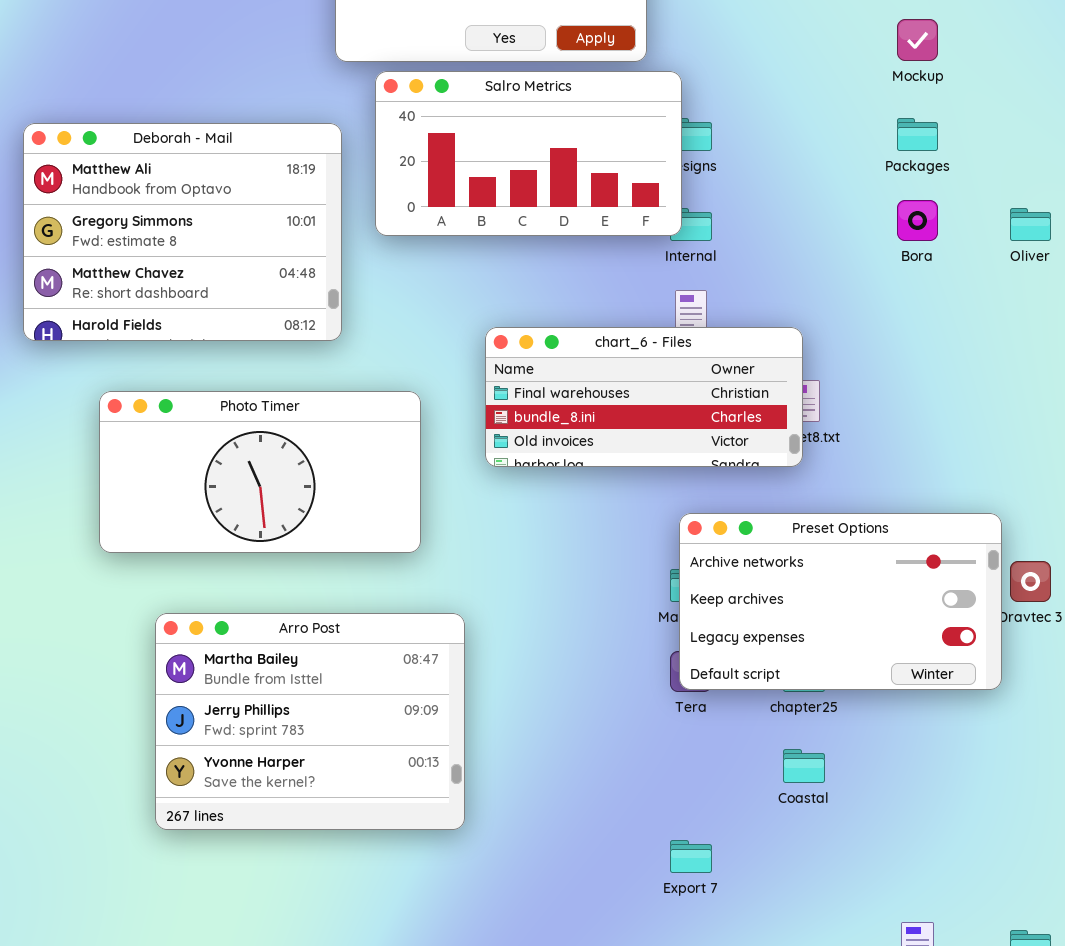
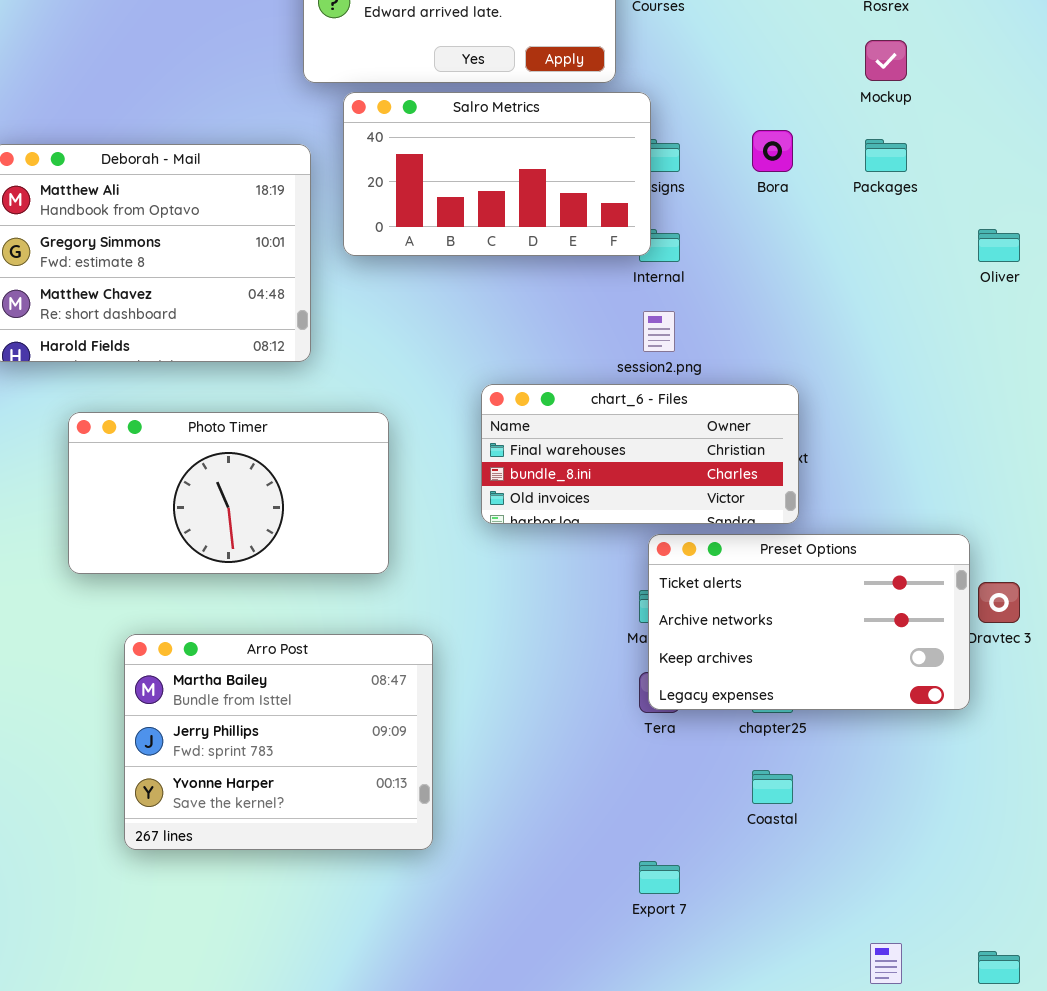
Bora: [897,200,938,241] -> [752,130,793,172], moved
chart_6 - Files: [485,327,803,467] -> [481,384,799,524], moved
Preset Options: [679,513,1002,690] -> [648,534,970,710], scrolled up 1 row

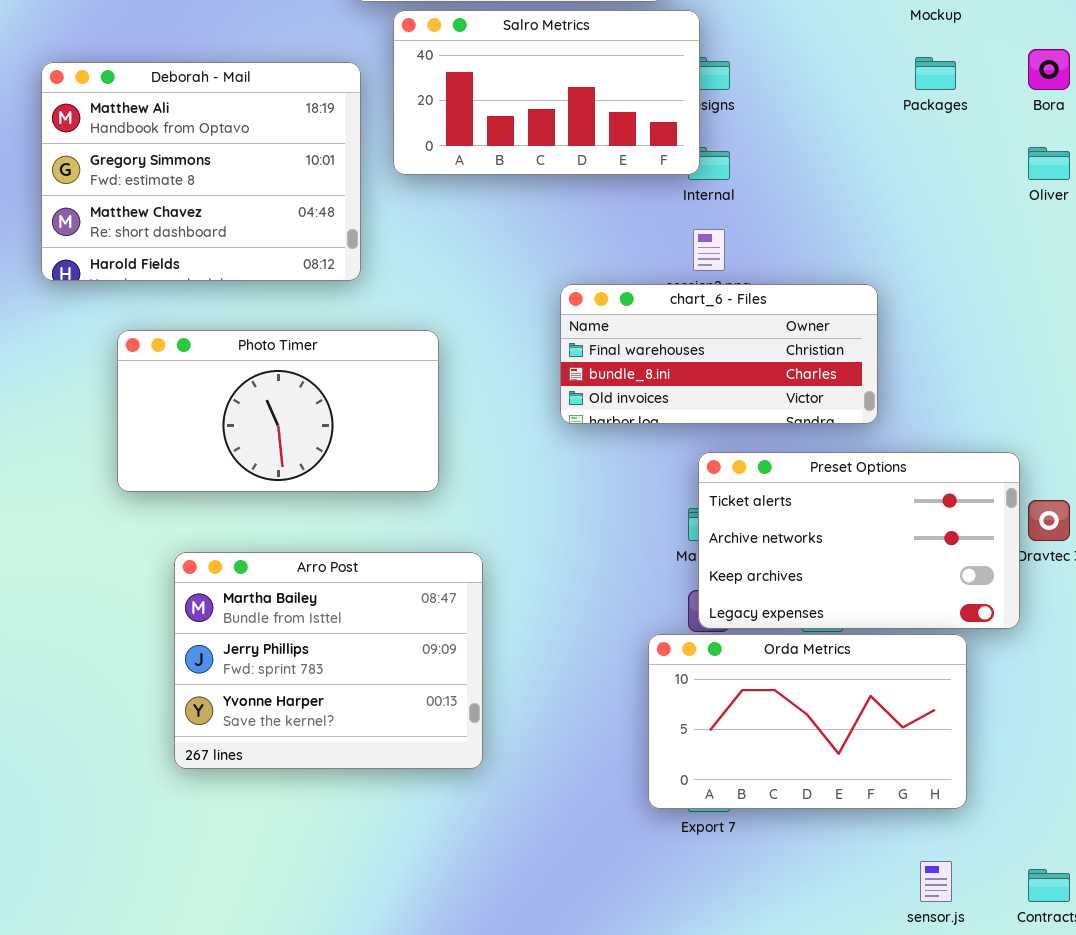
Bora: [752,130,793,172] -> [1028,49,1070,90], moved
chart_6 - Files: [481,384,799,524] -> [560,284,878,424], moved
Orda Metrics: none -> [648,634,967,809], opened

